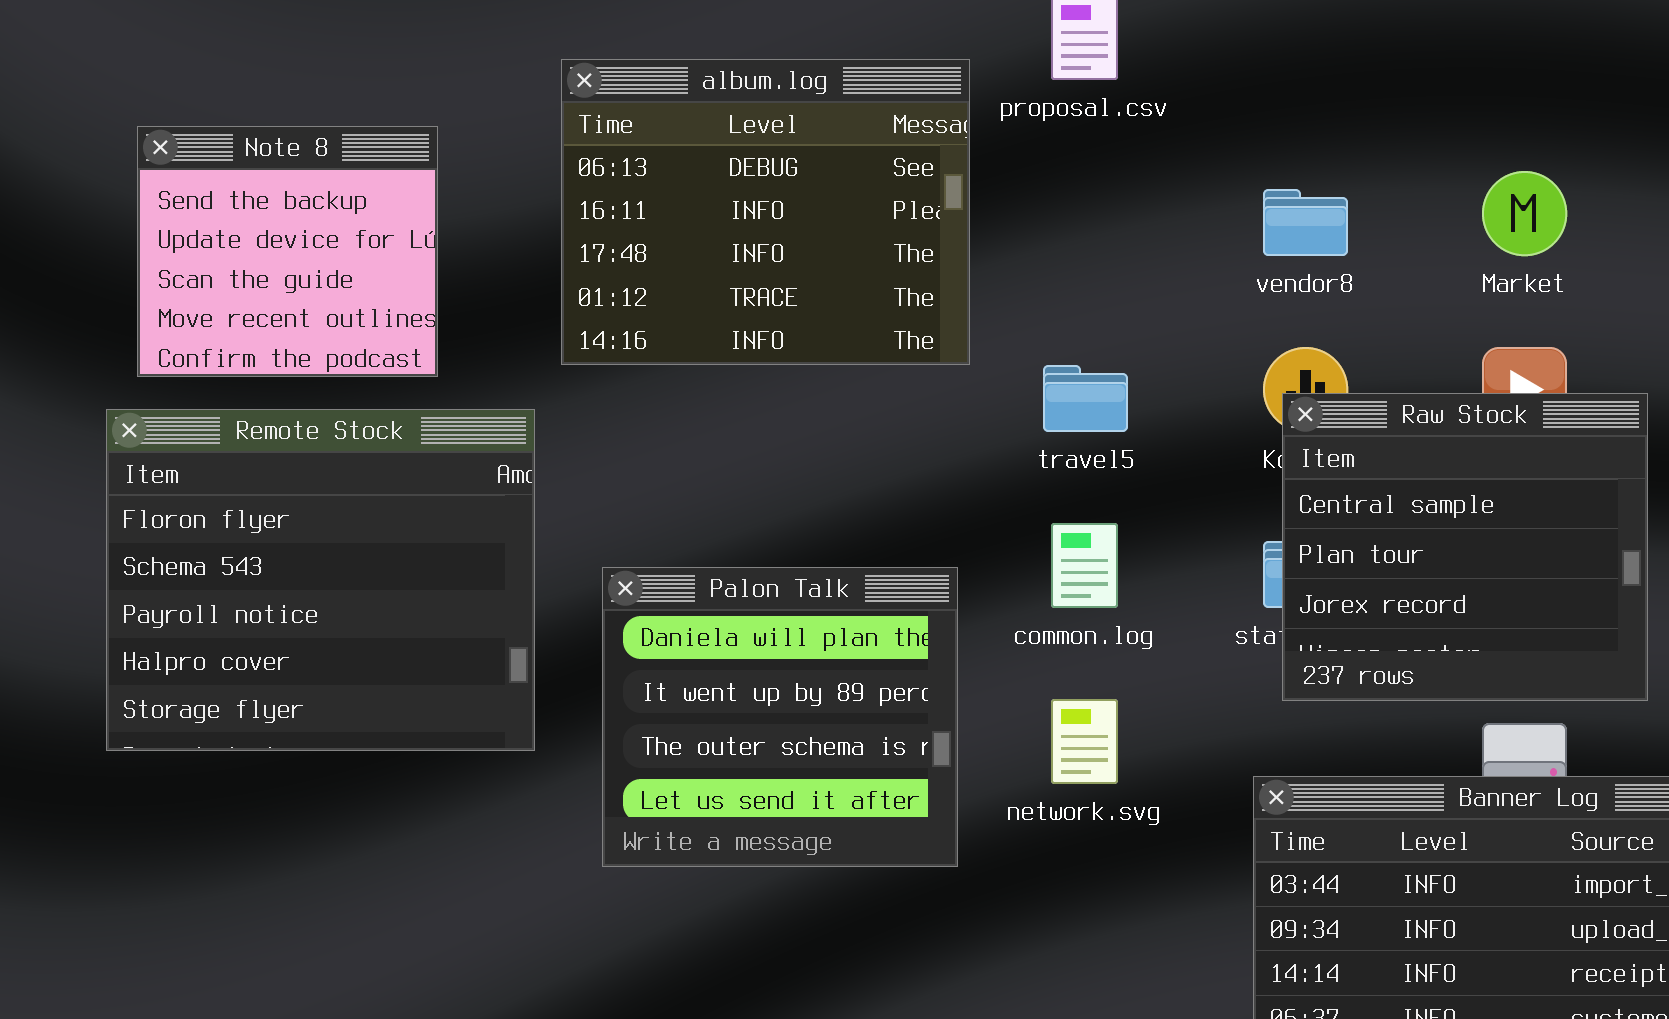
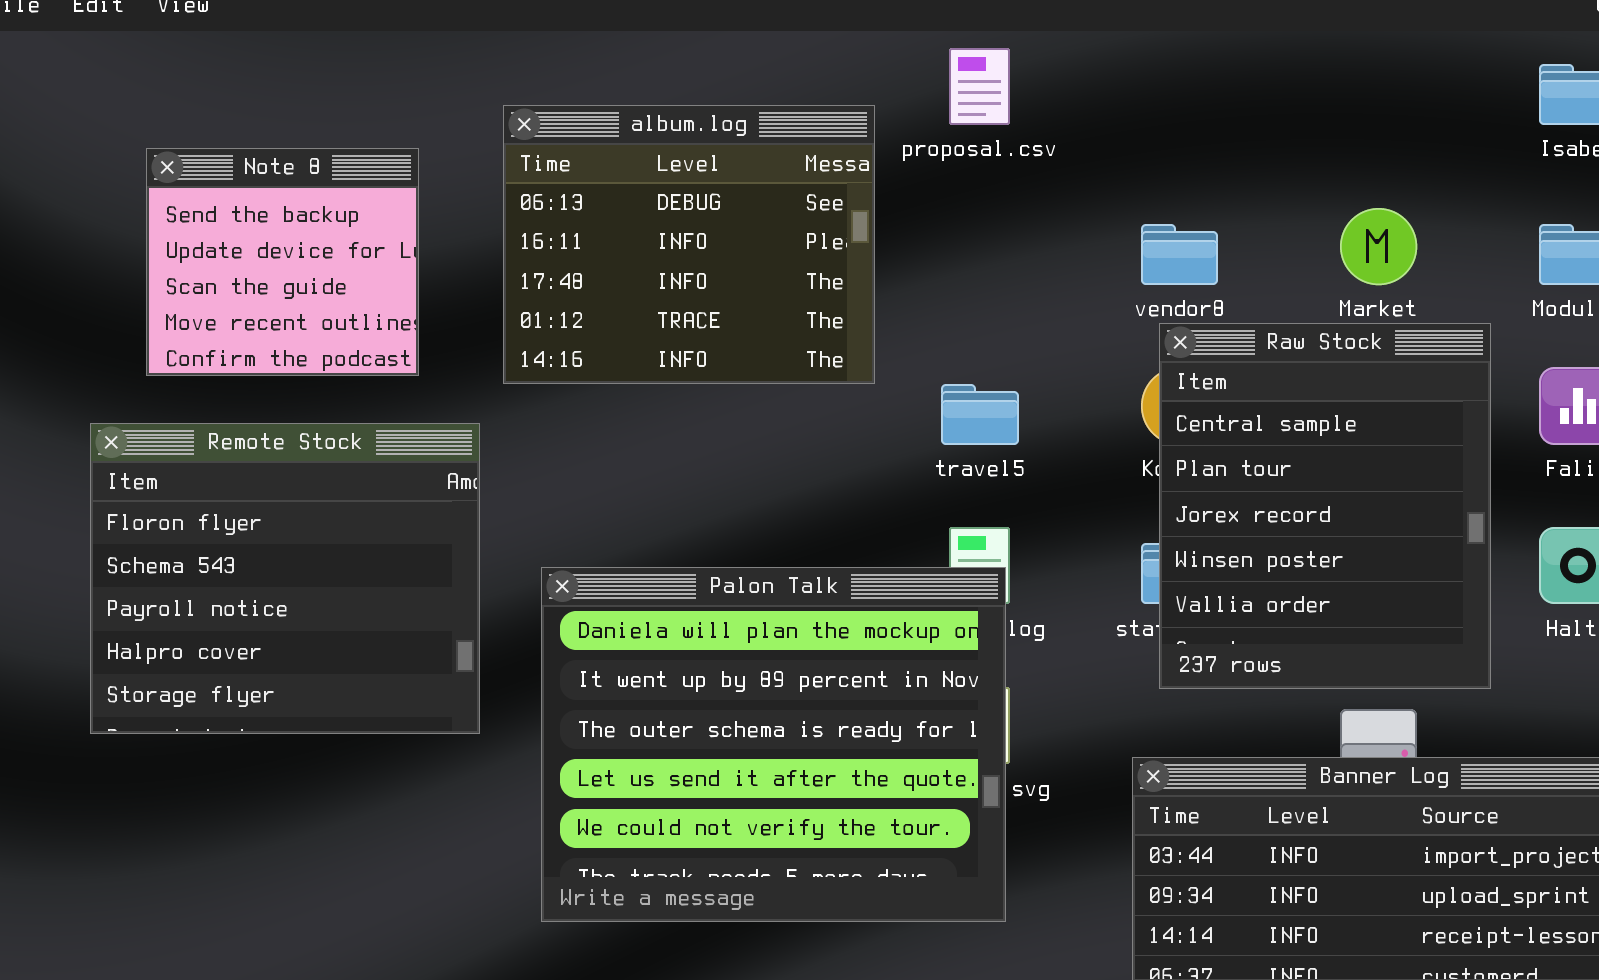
Note 8: [137,126,438,377] -> [146,148,419,376], moved
Raw Stock: [1282,393,1648,701] -> [1159,323,1491,689], resized
Palon Talk: [602,567,958,867] -> [541,567,1006,922], resized

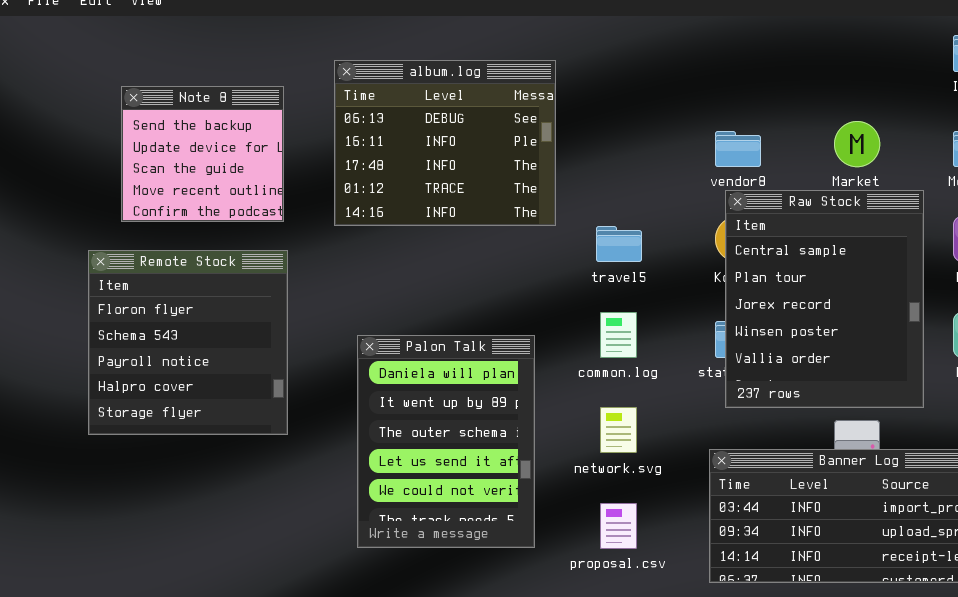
proposal.csv: [949,48,1010,125] -> [600,503,637,549], moved
Remote Stock: [90,423,480,734] -> [88,250,288,435], resized
Palon Talk: [541,567,1006,922] -> [357,335,535,548], resized

